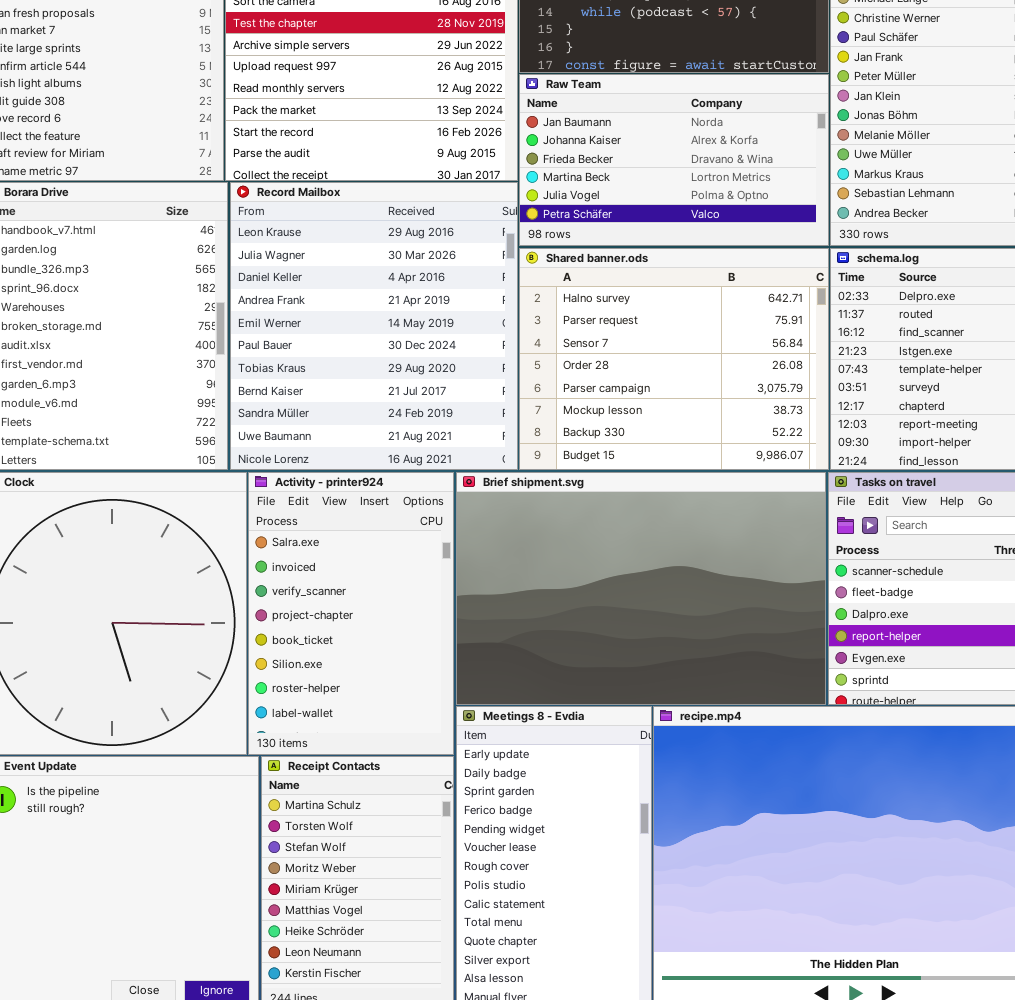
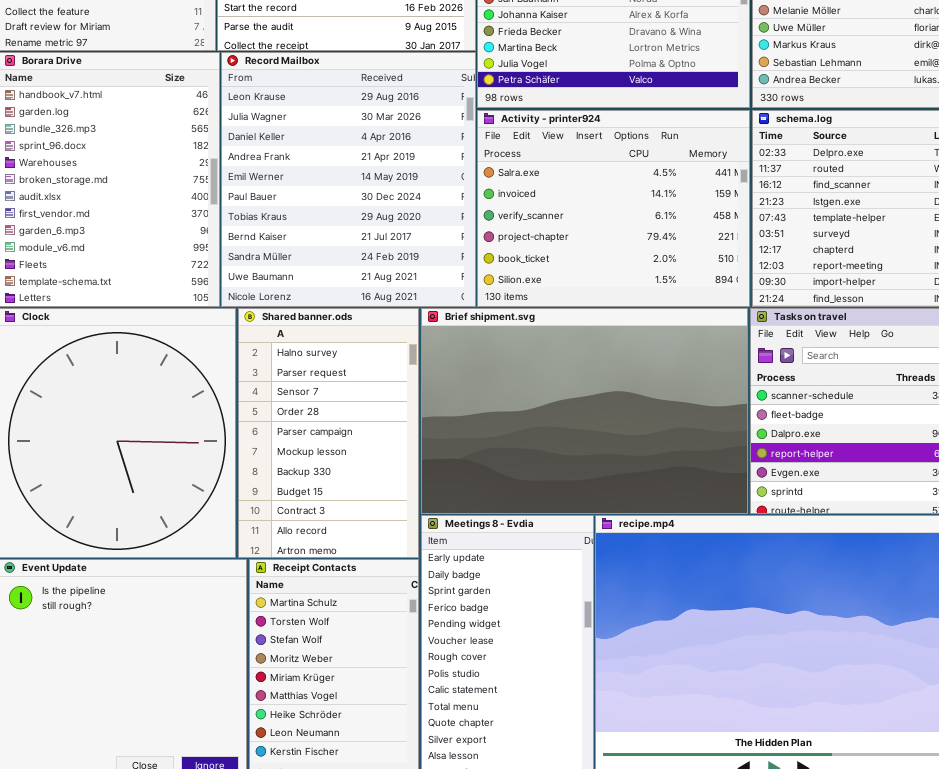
Shared banner.ods: [519,248,829,470] -> [238,308,419,558], moved, resized
Activity - printer924: [248,472,454,755] -> [477,110,750,307], moved, resized

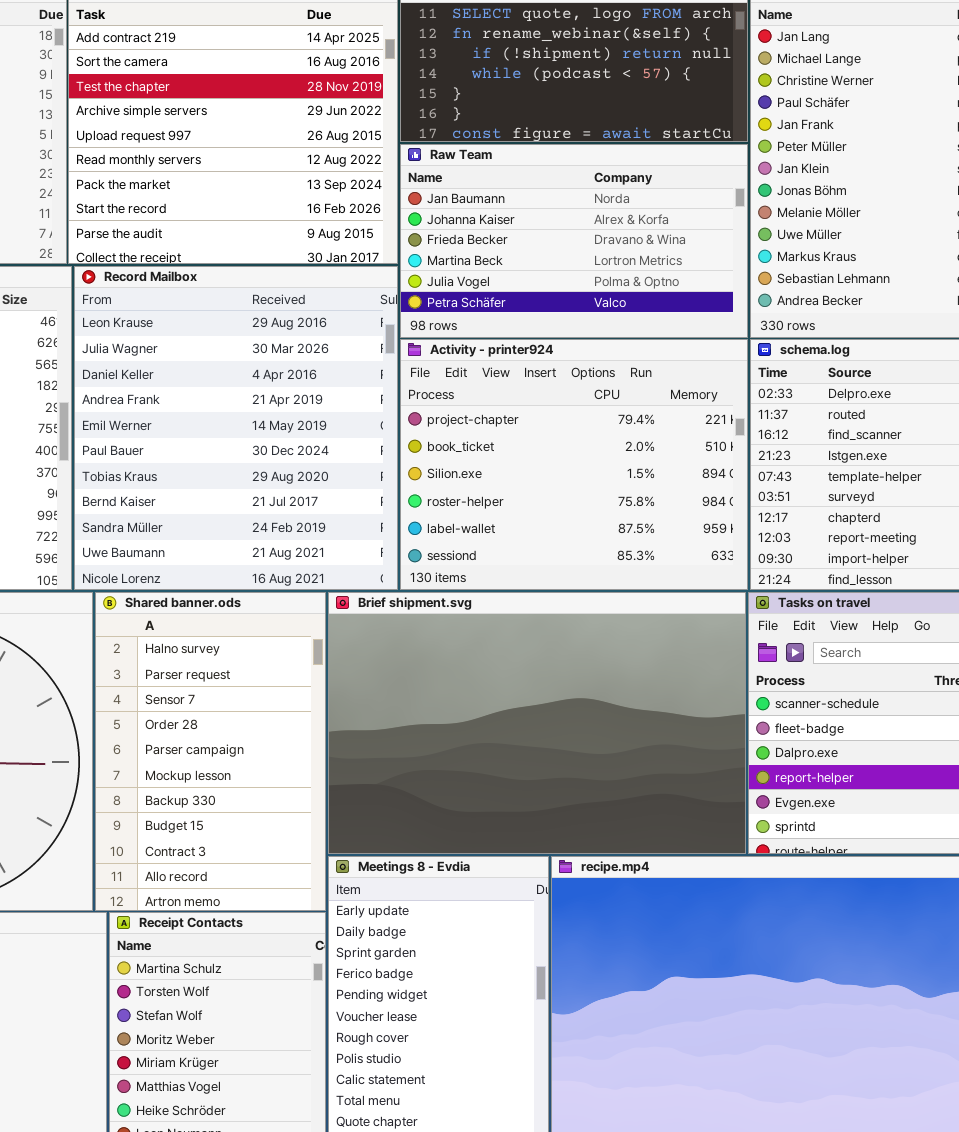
Activity - printer924: [477,110,750,307] -> [400,339,748,590], scrolled down 3 rows

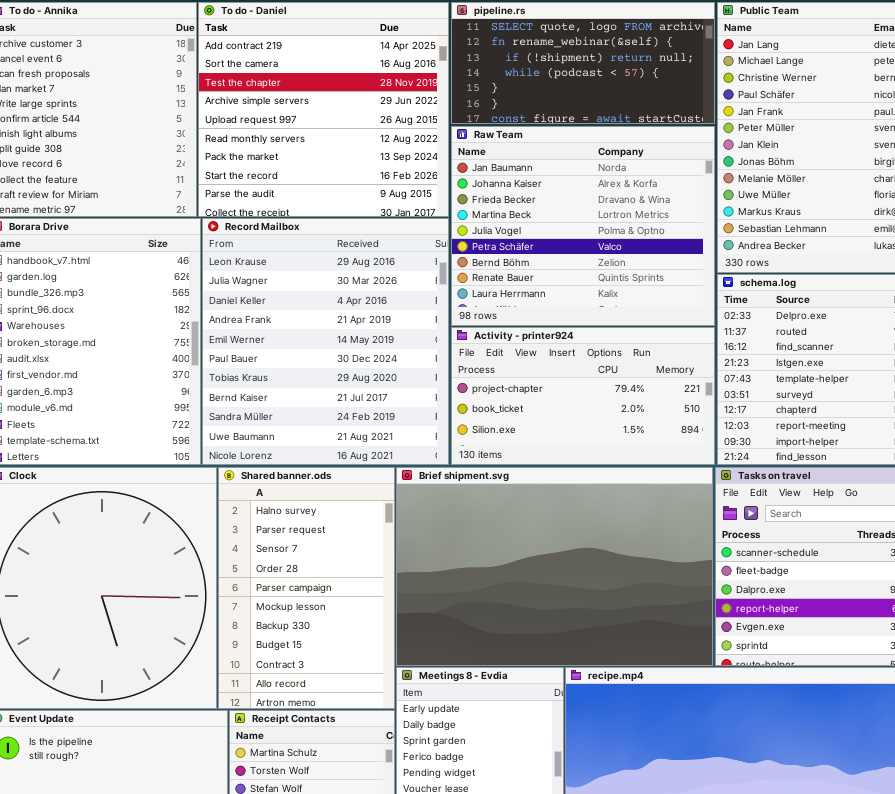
Raw Team: [400,144,748,338] -> [451,126,715,326], resized
Activity - printer924: [400,339,748,590] -> [451,327,715,465], resized

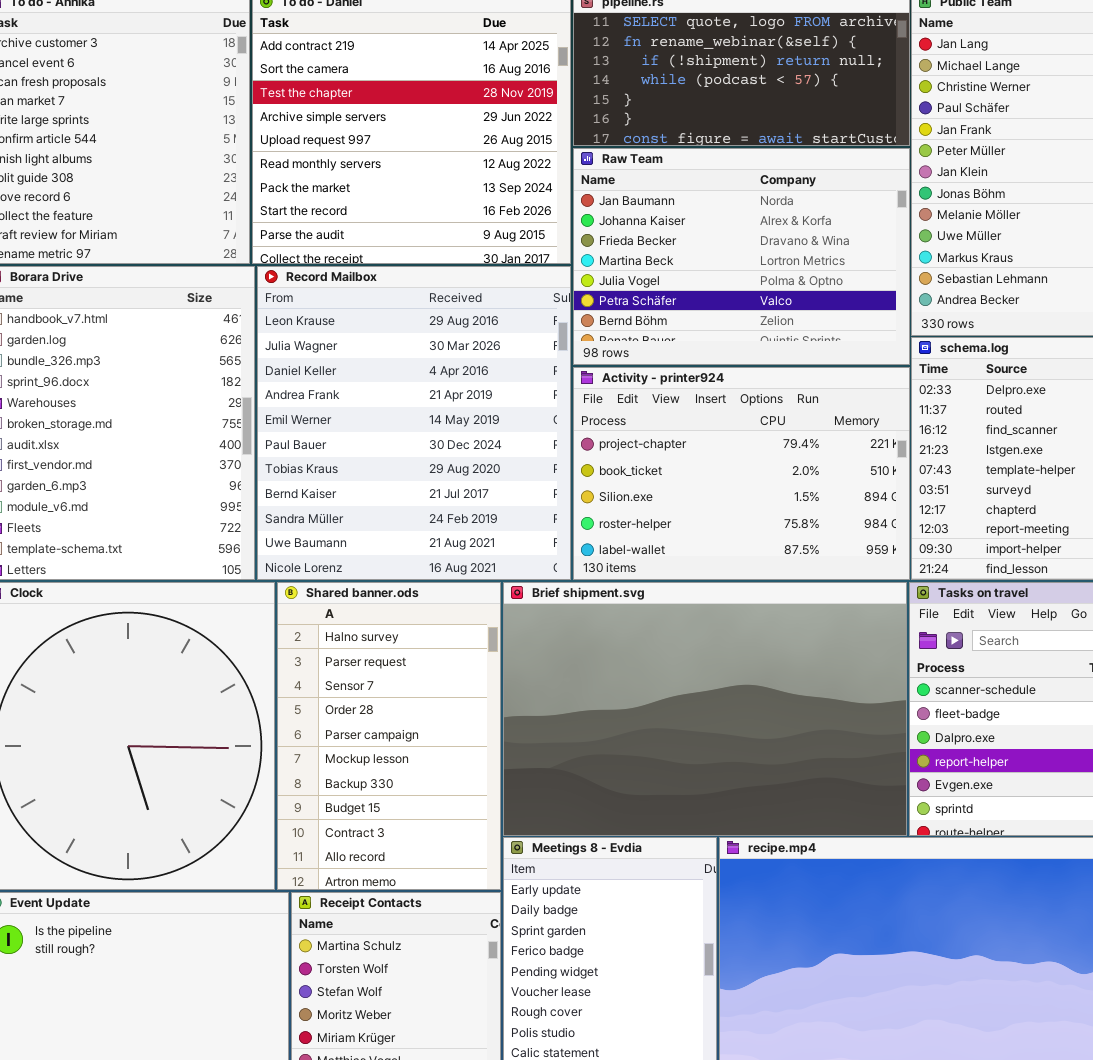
Raw Team: [451,126,715,326] -> [573,148,910,365], resized
Activity - printer924: [451,327,715,465] -> [573,367,910,580], resized

